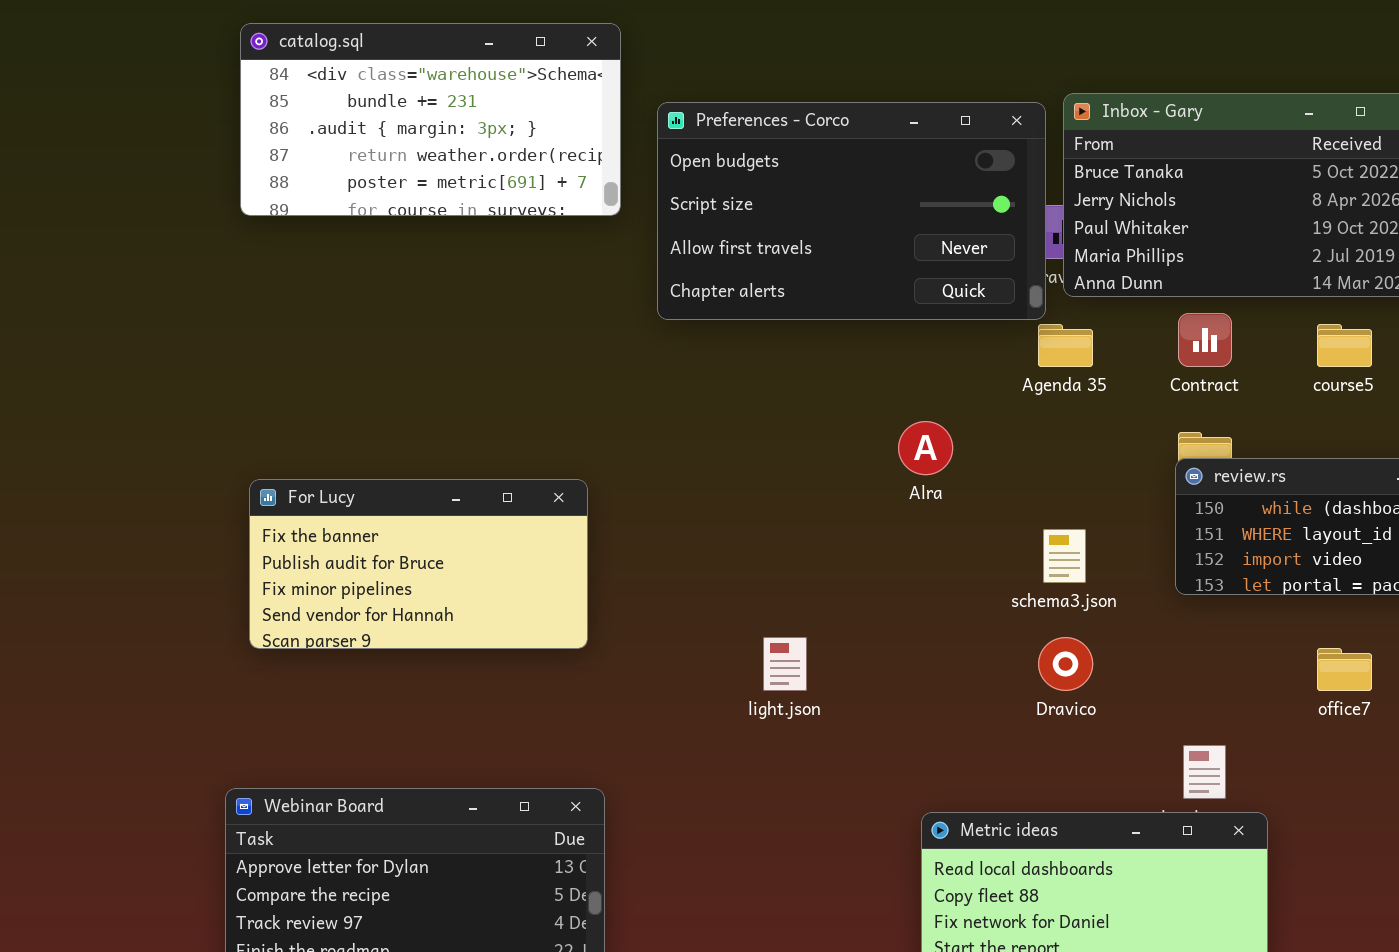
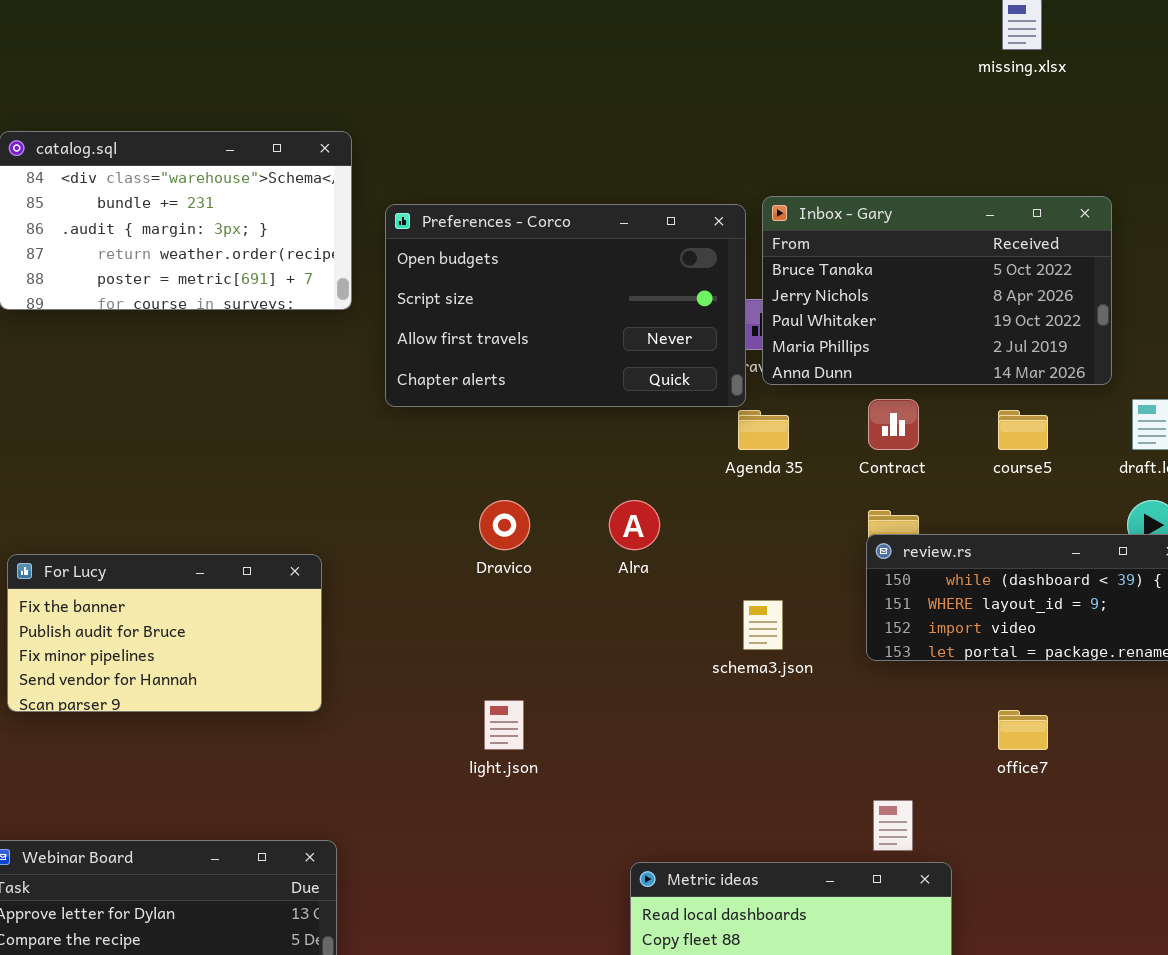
Dravico: [1038,637,1093,691] -> [479,500,530,550], moved

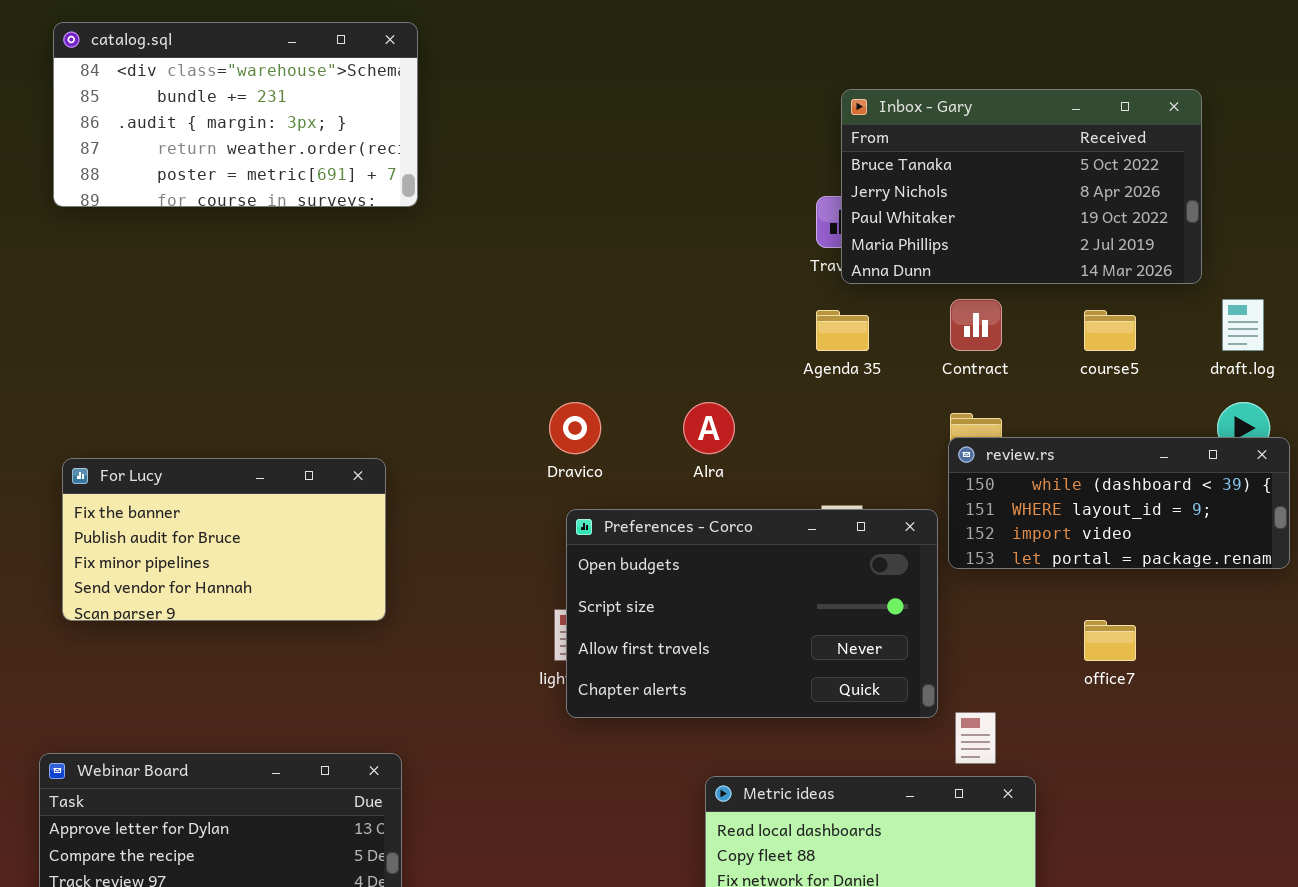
Preferences - Corco: [385,204,746,407] -> [566,509,938,718], moved

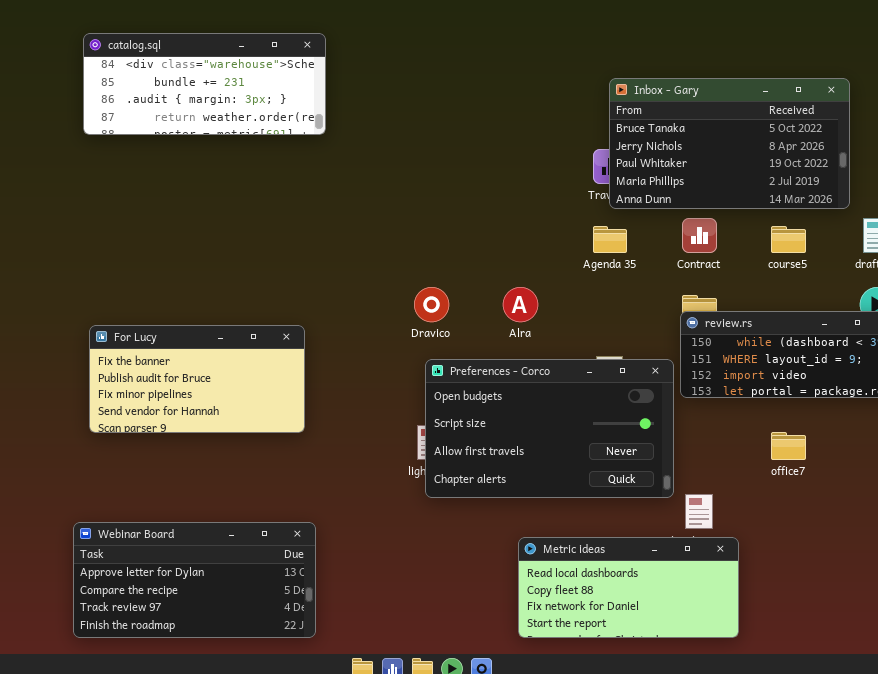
catalog.sql: [53,22,418,207] -> [83,33,326,135], resized

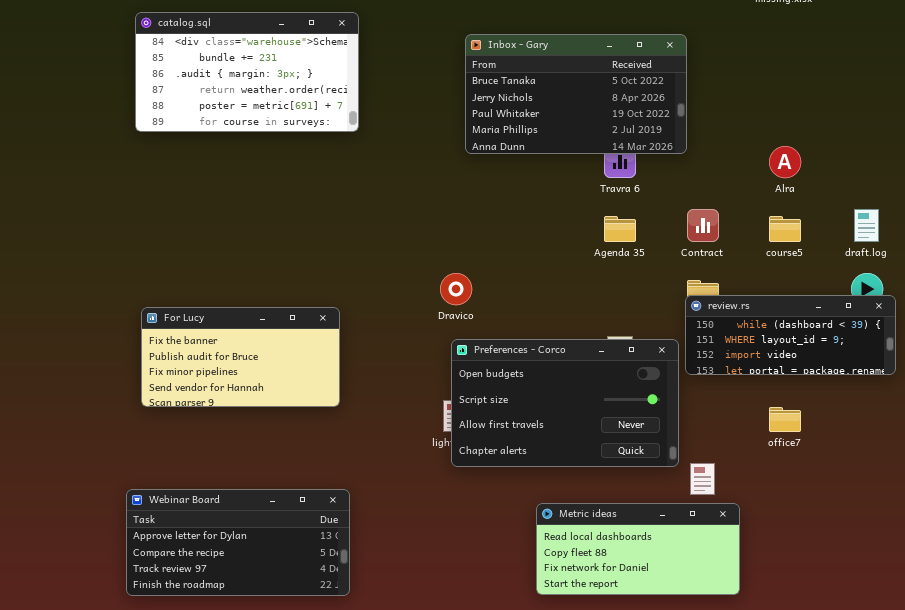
catalog.sql: [83,33,326,135] -> [135,12,359,132], resized
Inbox - Gary: [609,78,850,209] -> [465,34,687,154], moved
Alra: [503,287,538,322] -> [769,146,801,178], moved

